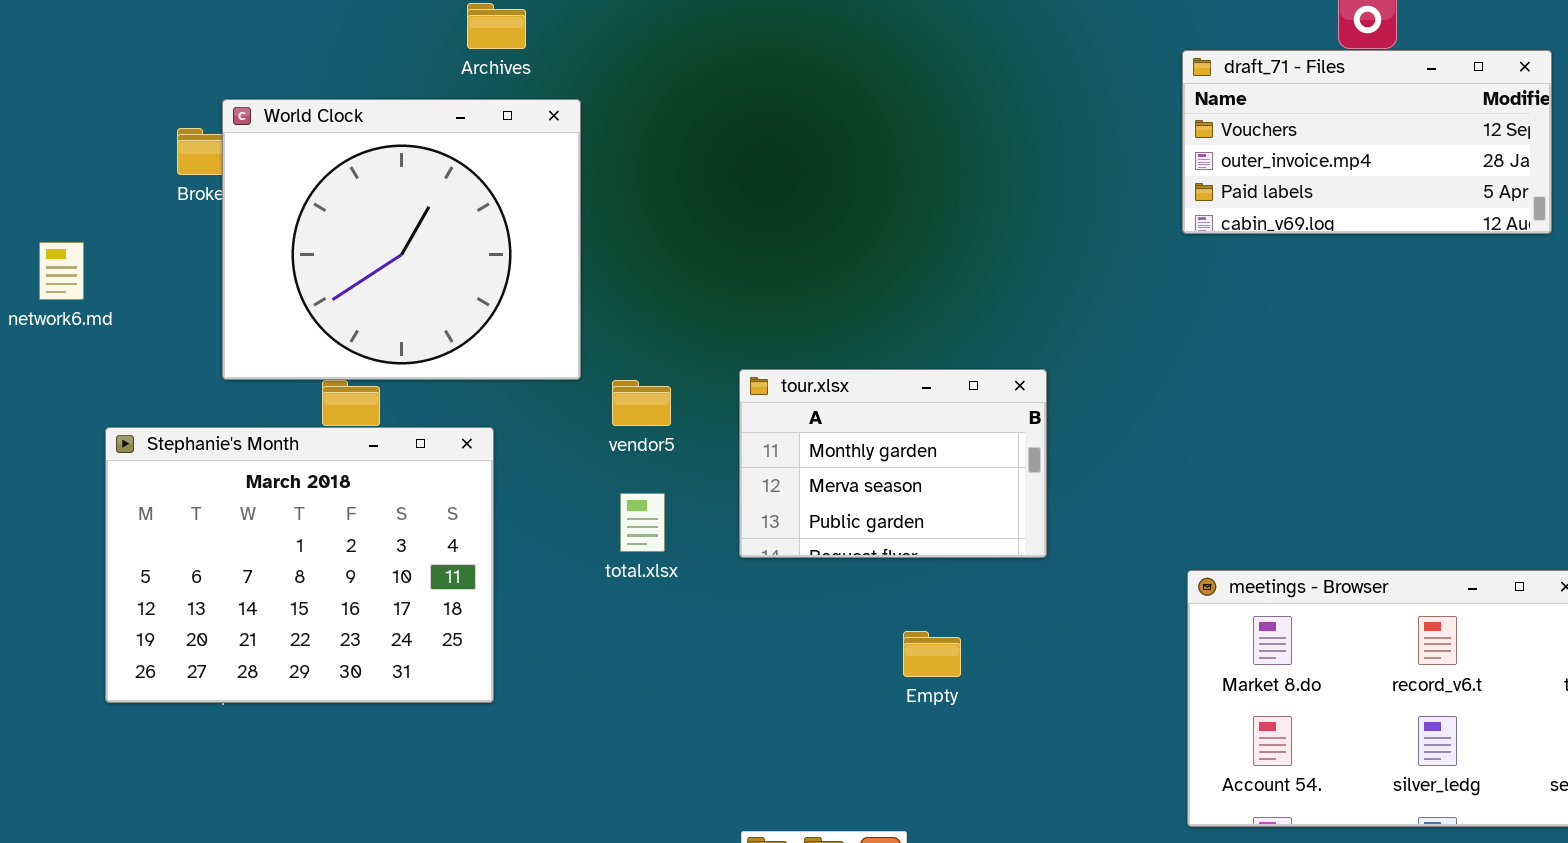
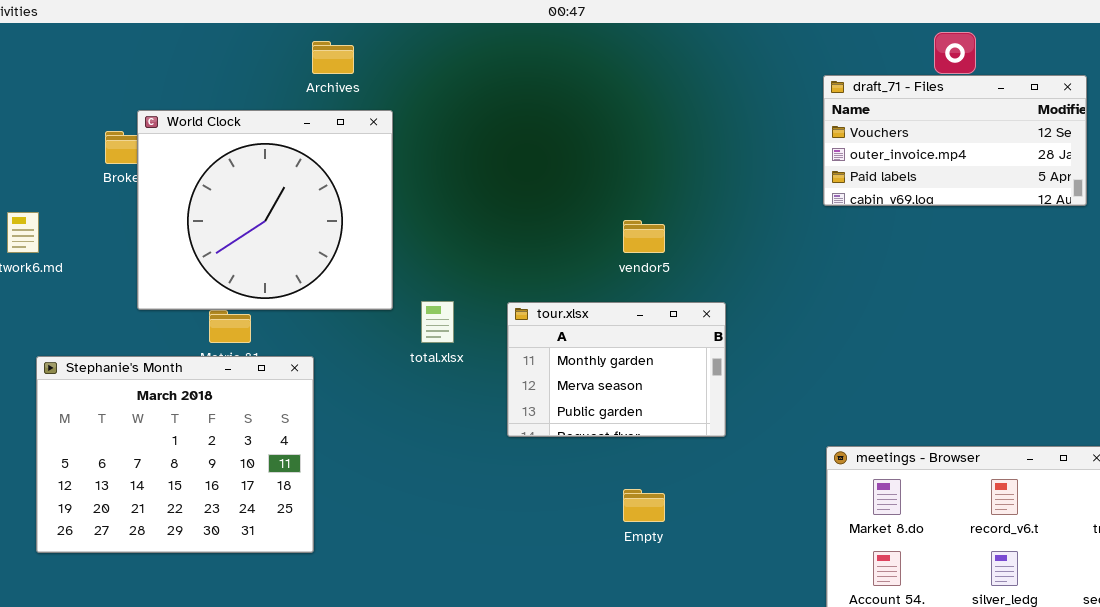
vendor5: [612,380,671,426] -> [623,220,665,253], moved
Stephanie's Month: [105,427,494,703] -> [36,356,314,553], moved
total.xlsx: [620,493,665,552] -> [421,301,454,343], moved

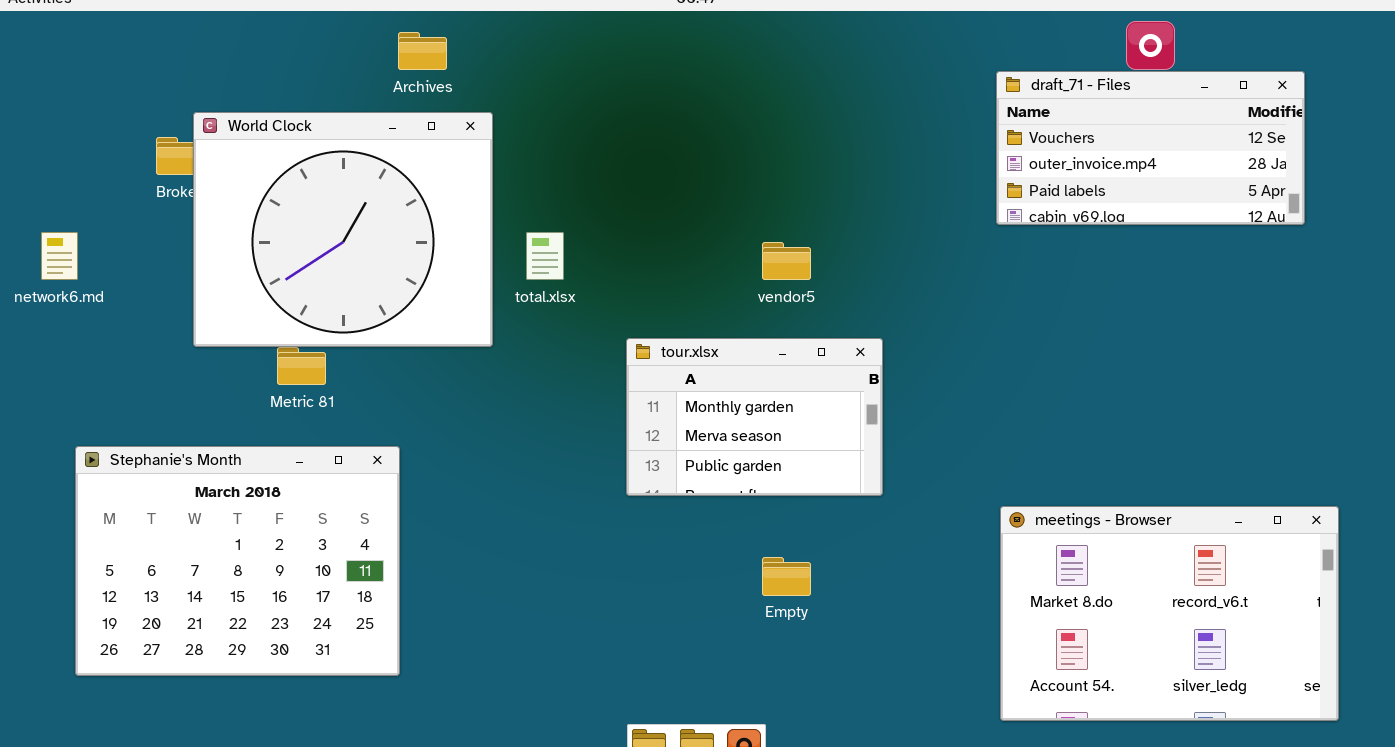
total.xlsx: [421,301,454,343] -> [526,232,564,280], moved
Stephanie's Month: [36,356,314,553] -> [75,446,400,676], moved

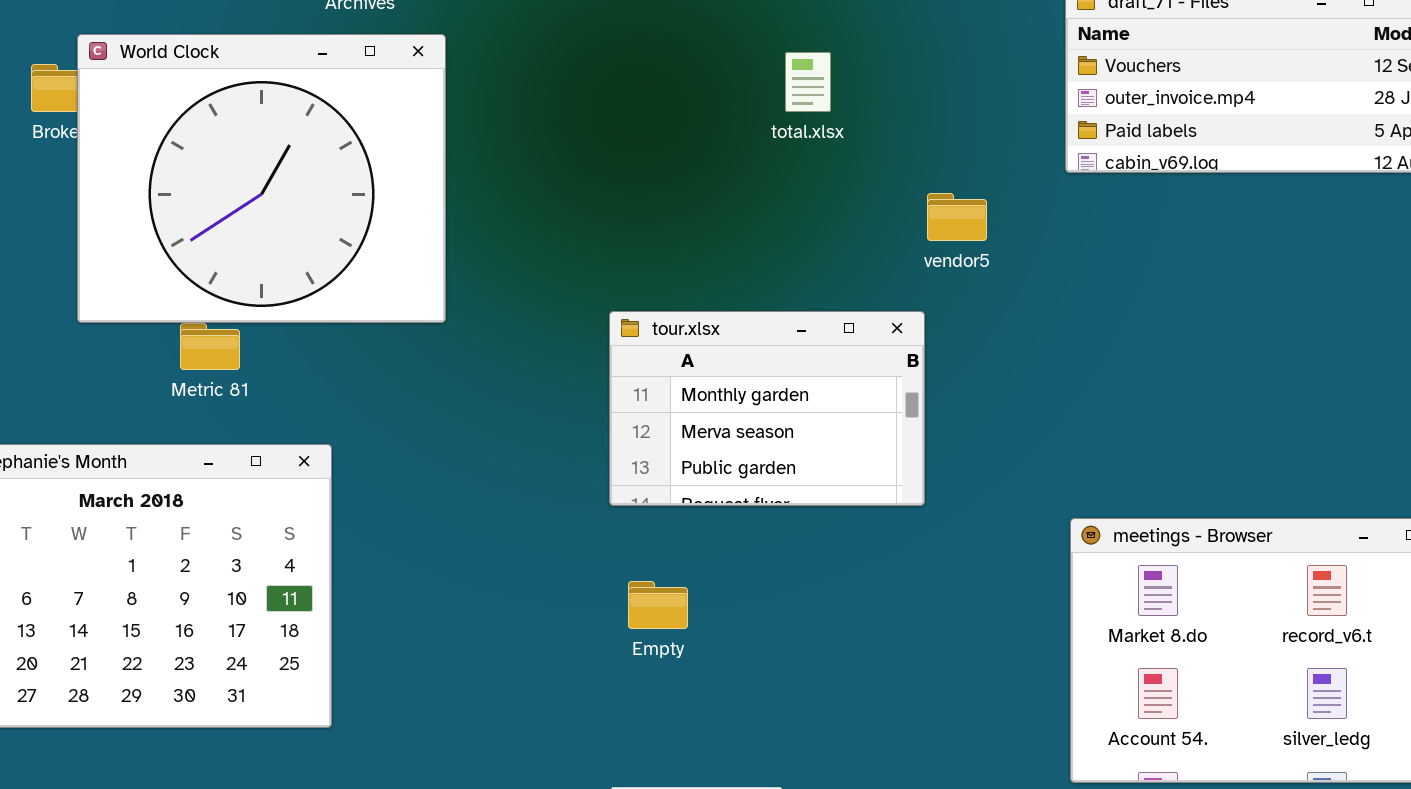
total.xlsx: [526,232,564,280] -> [785,52,831,112], moved
vendor5: [762,242,811,280] -> [927,193,987,241], moved
Empty: [762,557,811,596] -> [628,581,688,629], moved

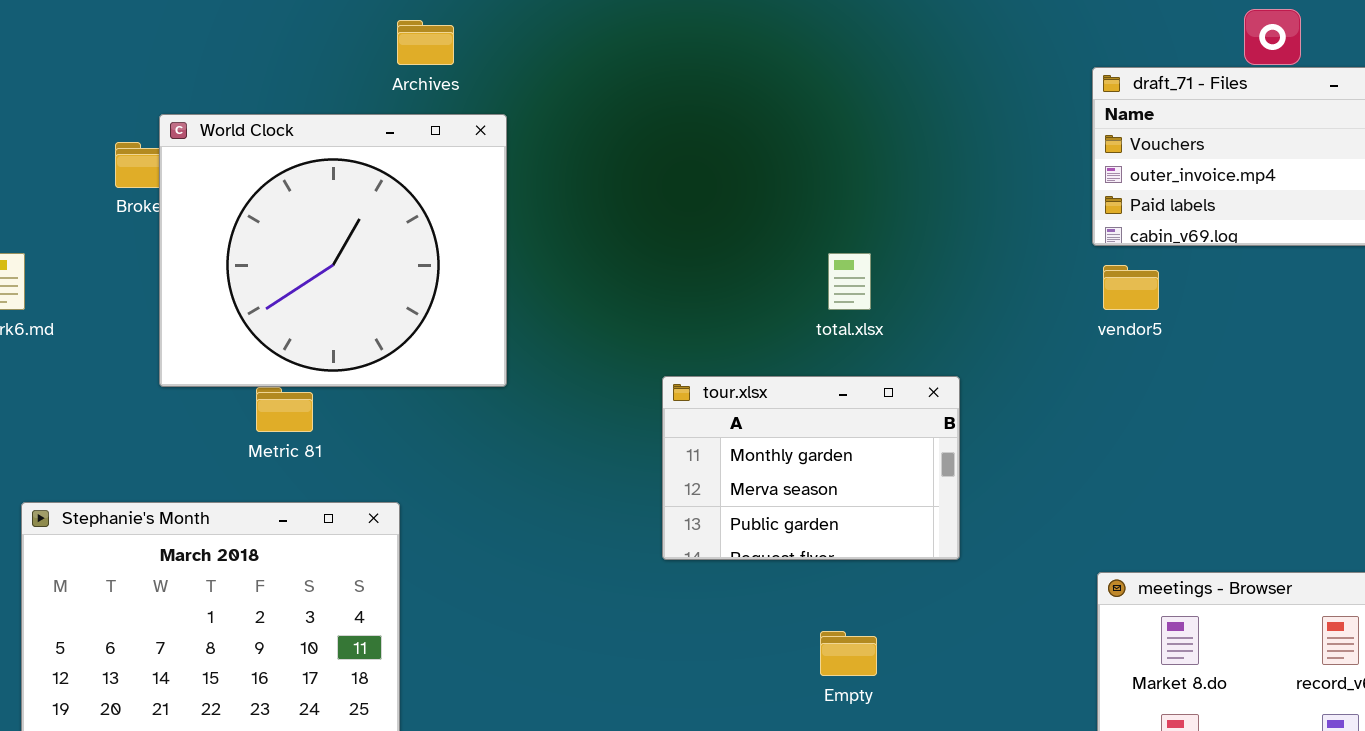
total.xlsx: [785,52,831,112] -> [828,253,871,310], moved
vendor5: [927,193,987,241] -> [1103,265,1159,310], moved
Empty: [628,581,688,629] -> [820,631,877,676], moved

